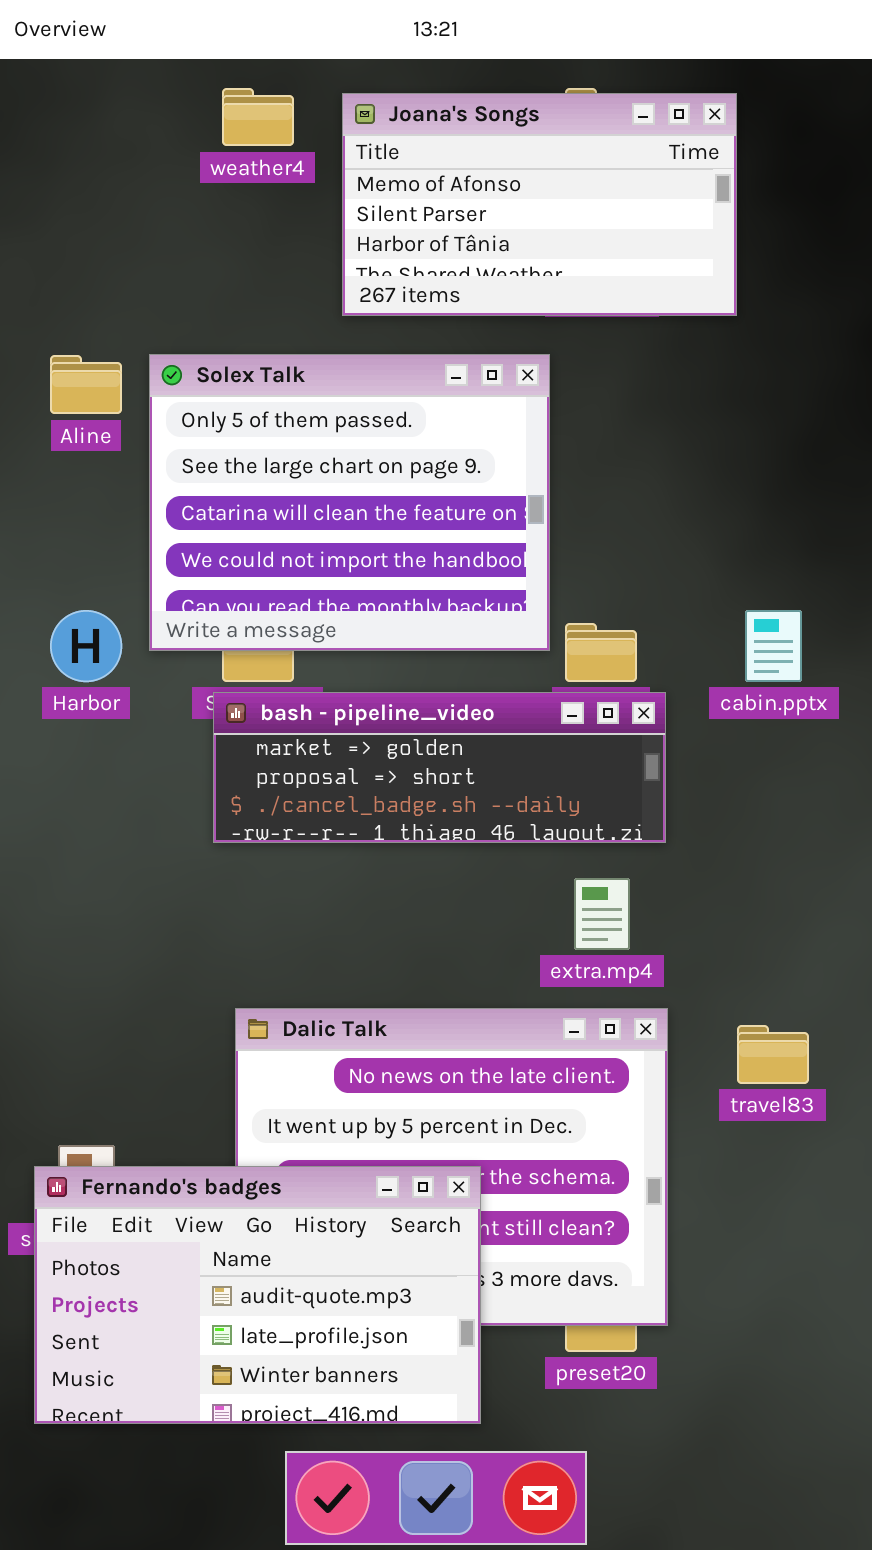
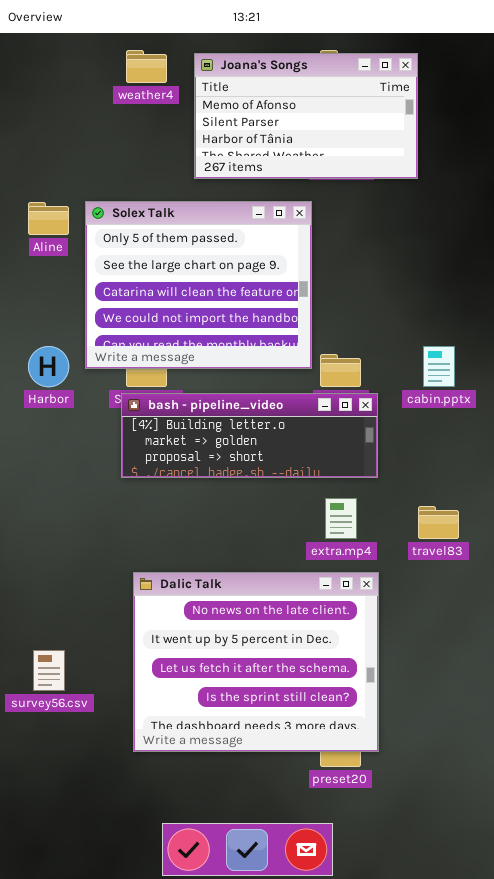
bash - pipeline_video: [213,692,666,843] -> [121,393,378,478], scrolled up 1 row
travel83: [737,1025,809,1084] -> [418,506,459,539], moved
Fernando's badges: [34,1166,481,1424] -> none, closed

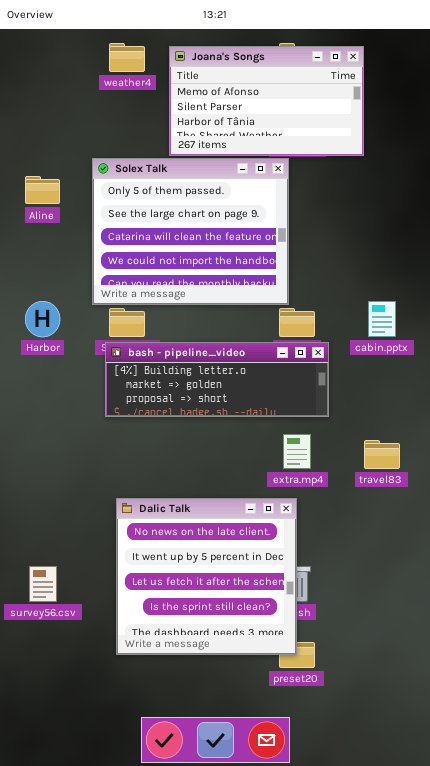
Solex Talk: [85,201,312,369] -> [92,158,289,305], moved
Dalic Talk: [133,572,379,752] -> [116,498,297,655], resized

